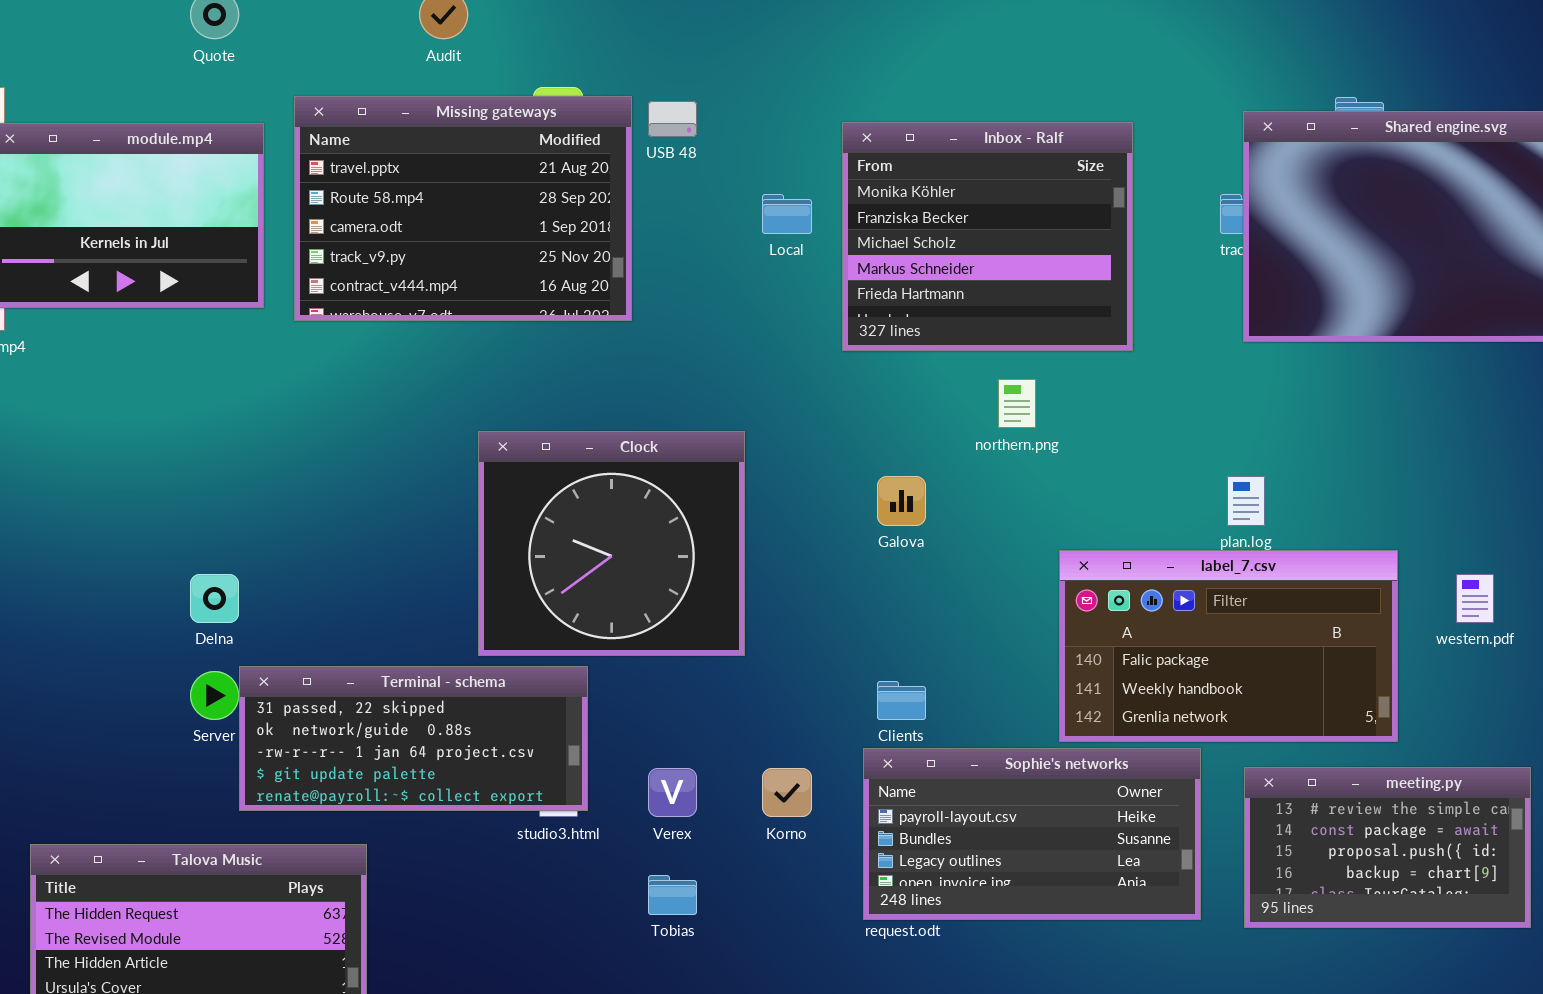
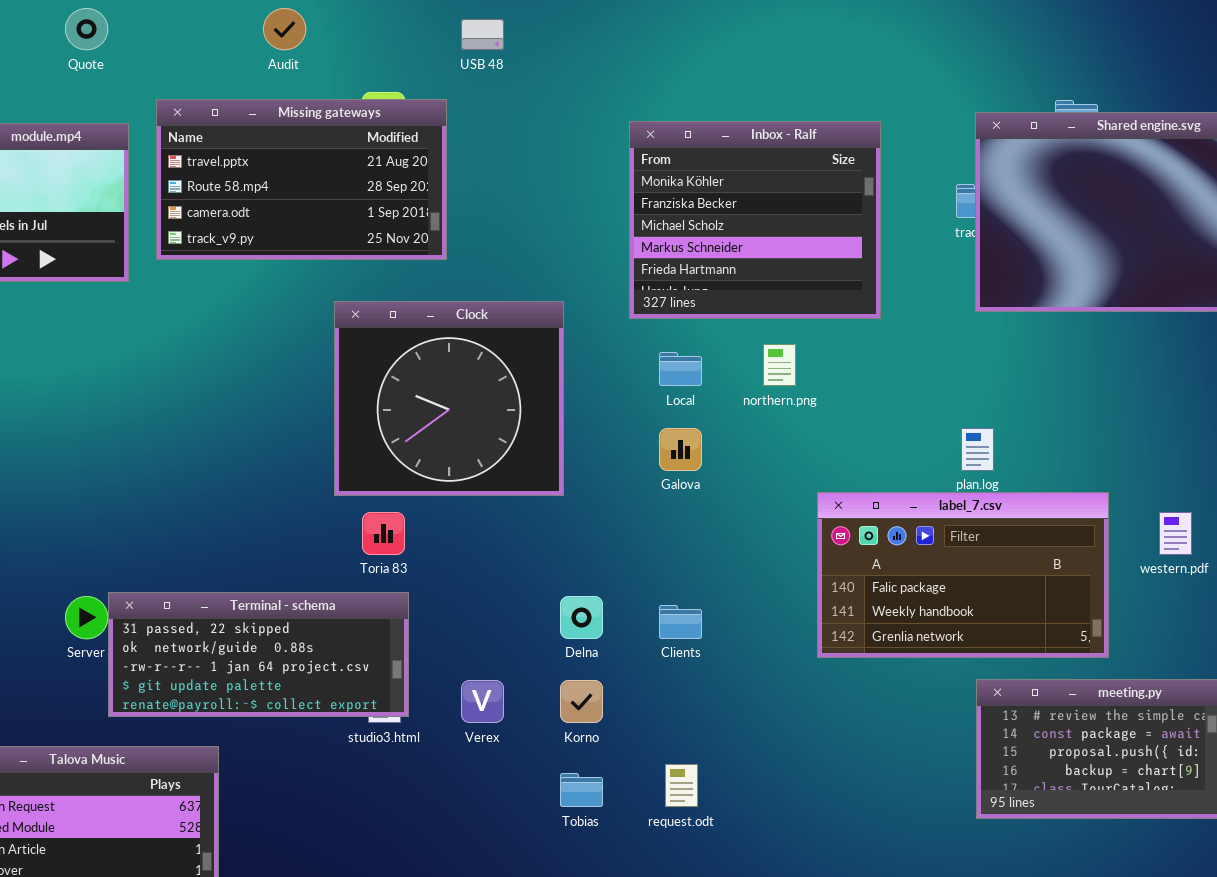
Missing gateways: [294,96,632,321] -> [156,99,447,260], resized
USB 48: [648,101,697,137] -> [461,19,504,50], moved
Local: [762,194,812,234] -> [659,352,702,386], moved
Clock: [478,431,745,656] -> [334,301,564,496], moved
Delna: [190,574,239,623] -> [560,596,603,639], moved
Sophie's networks: [863,748,1201,920] -> none, closed
Tobias: [648,875,697,915] -> [560,773,603,807], moved

